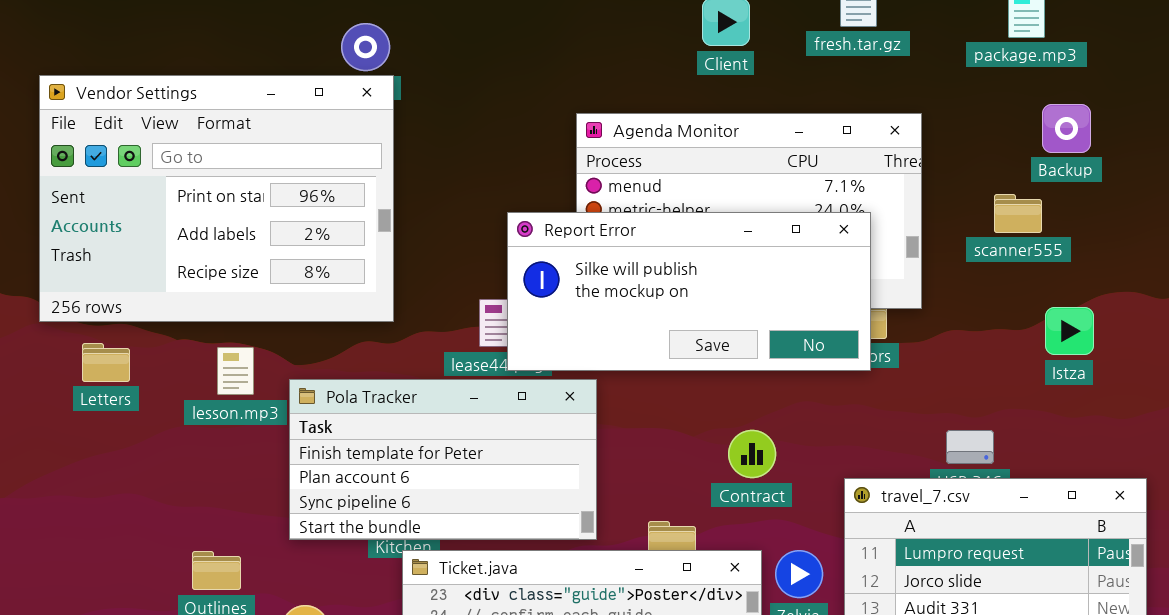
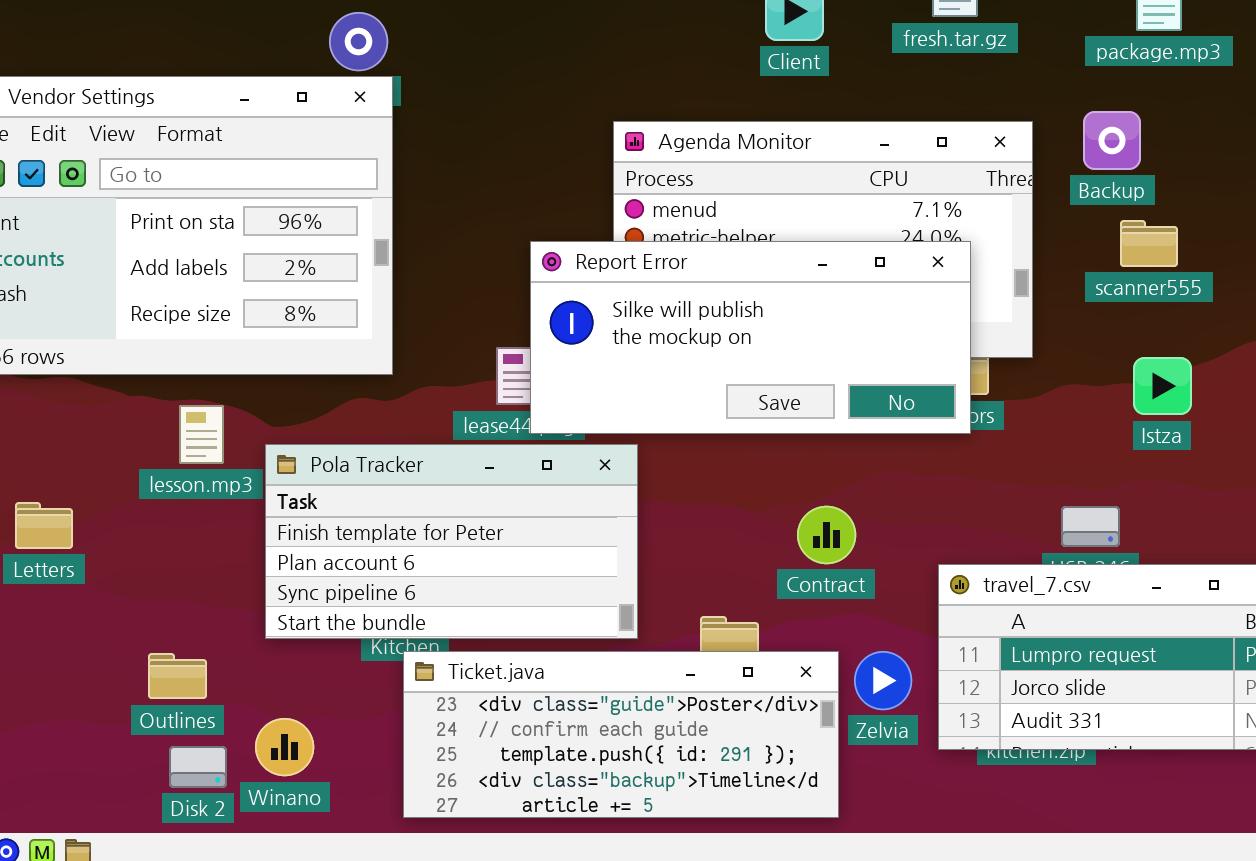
Backup: [1042,104,1091,153] -> [1083,111,1141,170], moved
Istza: [1045,307,1094,355] -> [1133,357,1192,415], moved
Letters: [82,343,130,382] -> [15,502,73,549], moved

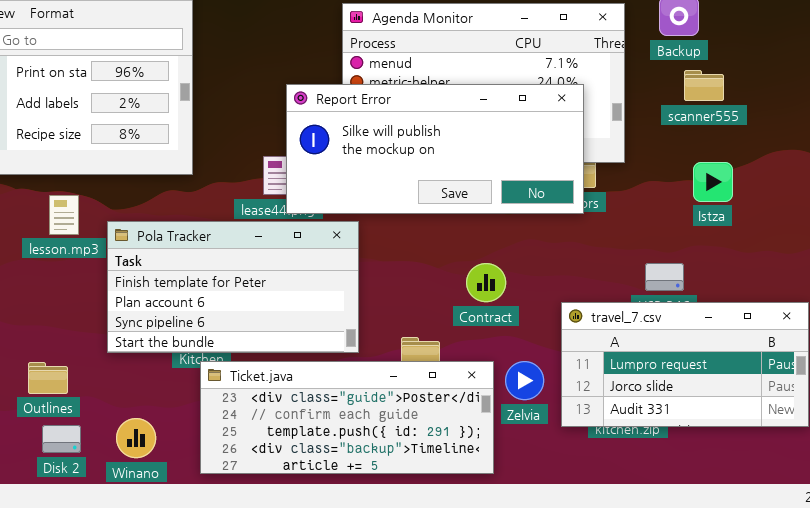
Winano: [255,718,314,776] -> [116,418,156,458], moved

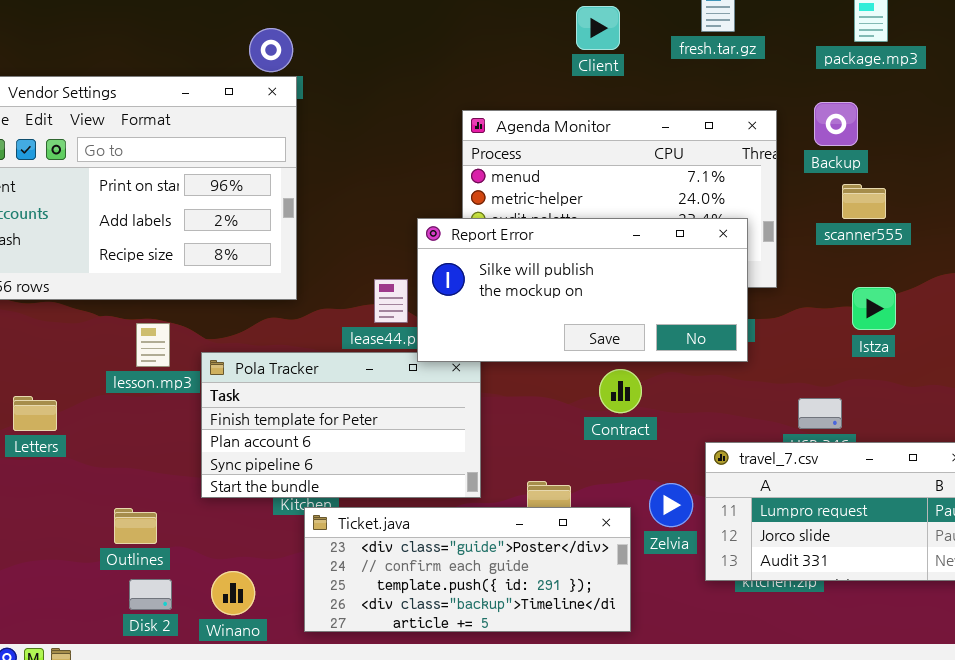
Report Error: [286,84,584,214] -> [417,218,748,362], moved
Contract: [466,263,506,302] -> [599,369,642,413], moved
Zelvia: [505,361,544,400] -> [649,483,693,527], moved

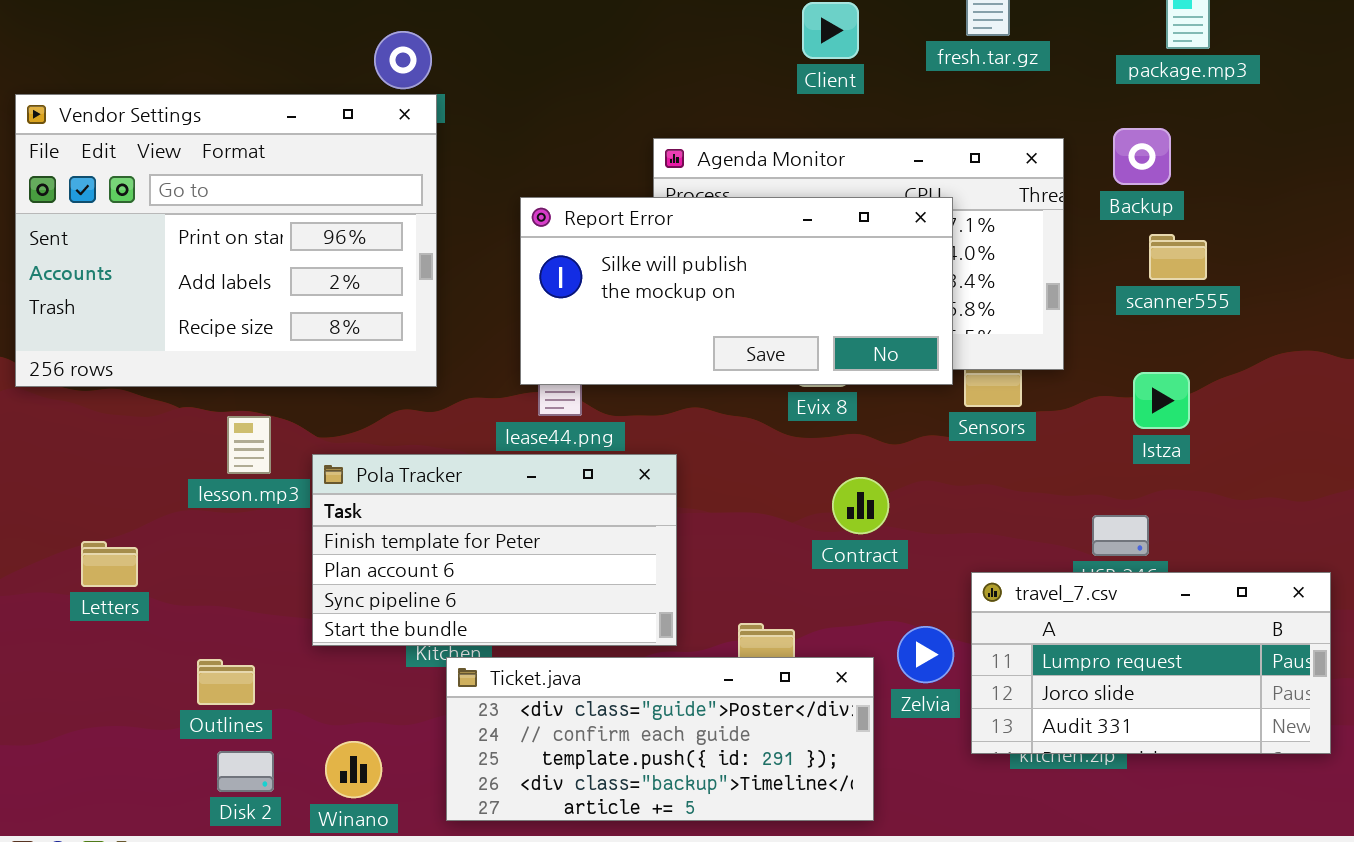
Report Error: [417,218,748,362] -> [520,197,953,385], moved
Istza: [852,287,896,330] -> [1133,372,1190,429], moved
Letters: [13,396,57,431] -> [81,541,138,587], moved

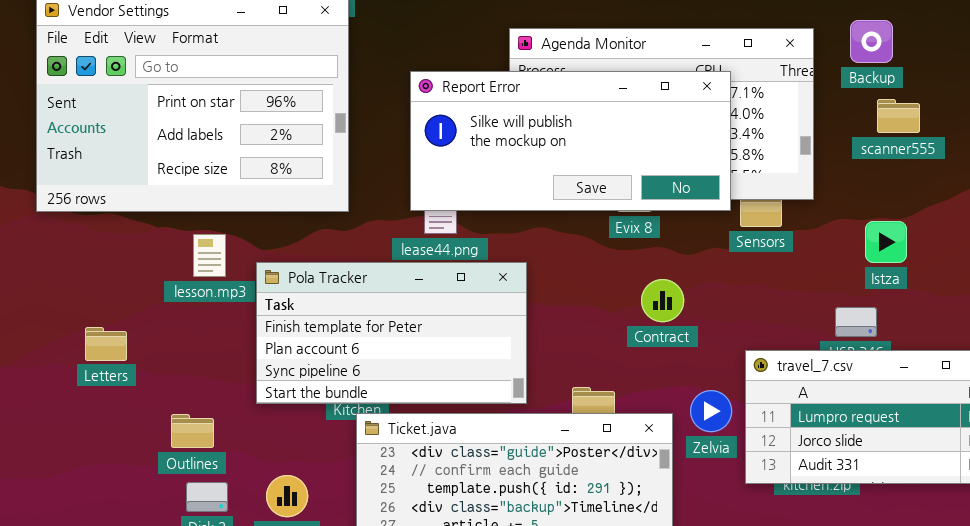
Istza: [1133,372,1190,429] -> [865,221,907,263], moved

